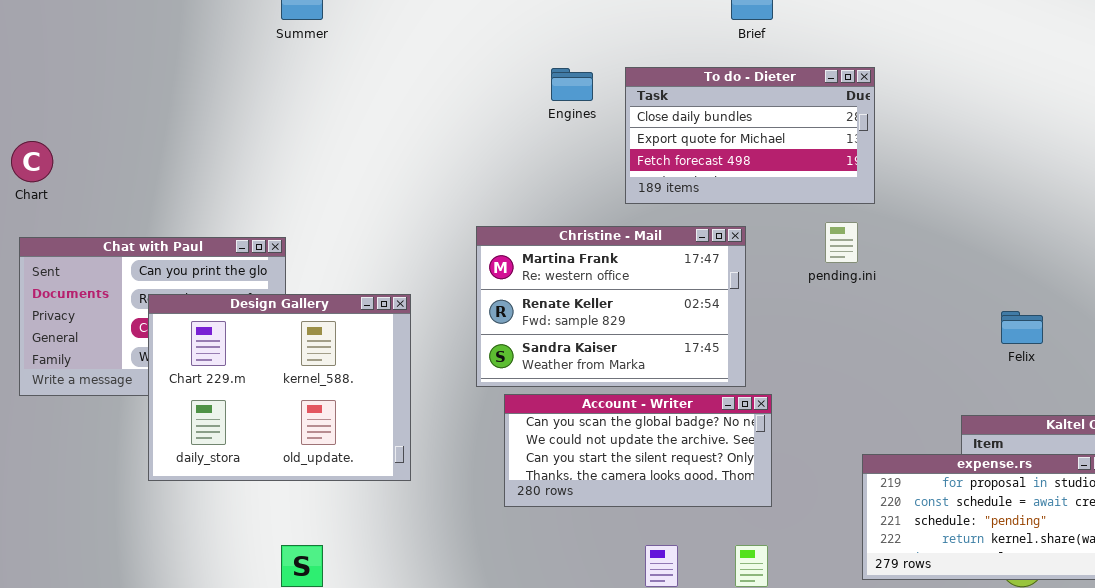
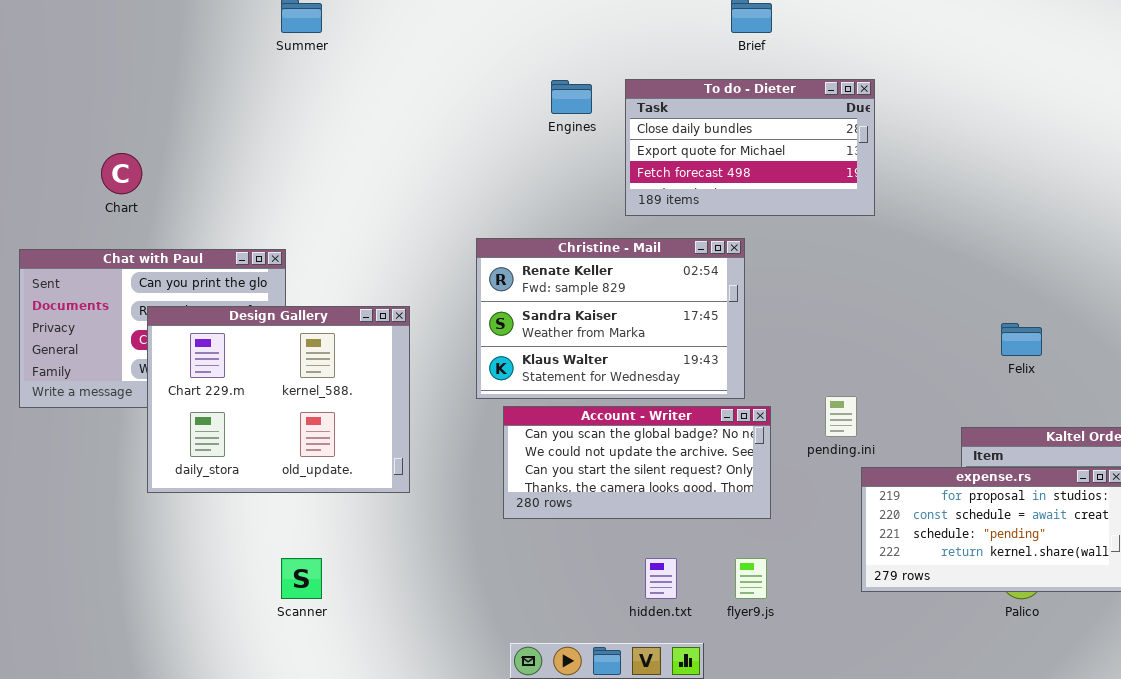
Chart: [11,141,53,182] -> [101,153,142,194], moved
pending.ini: [825,222,858,263] -> [825,396,857,437], moved
Christine - Mail: [476,226,746,387] -> [476,238,745,399], scrolled down 1 row

